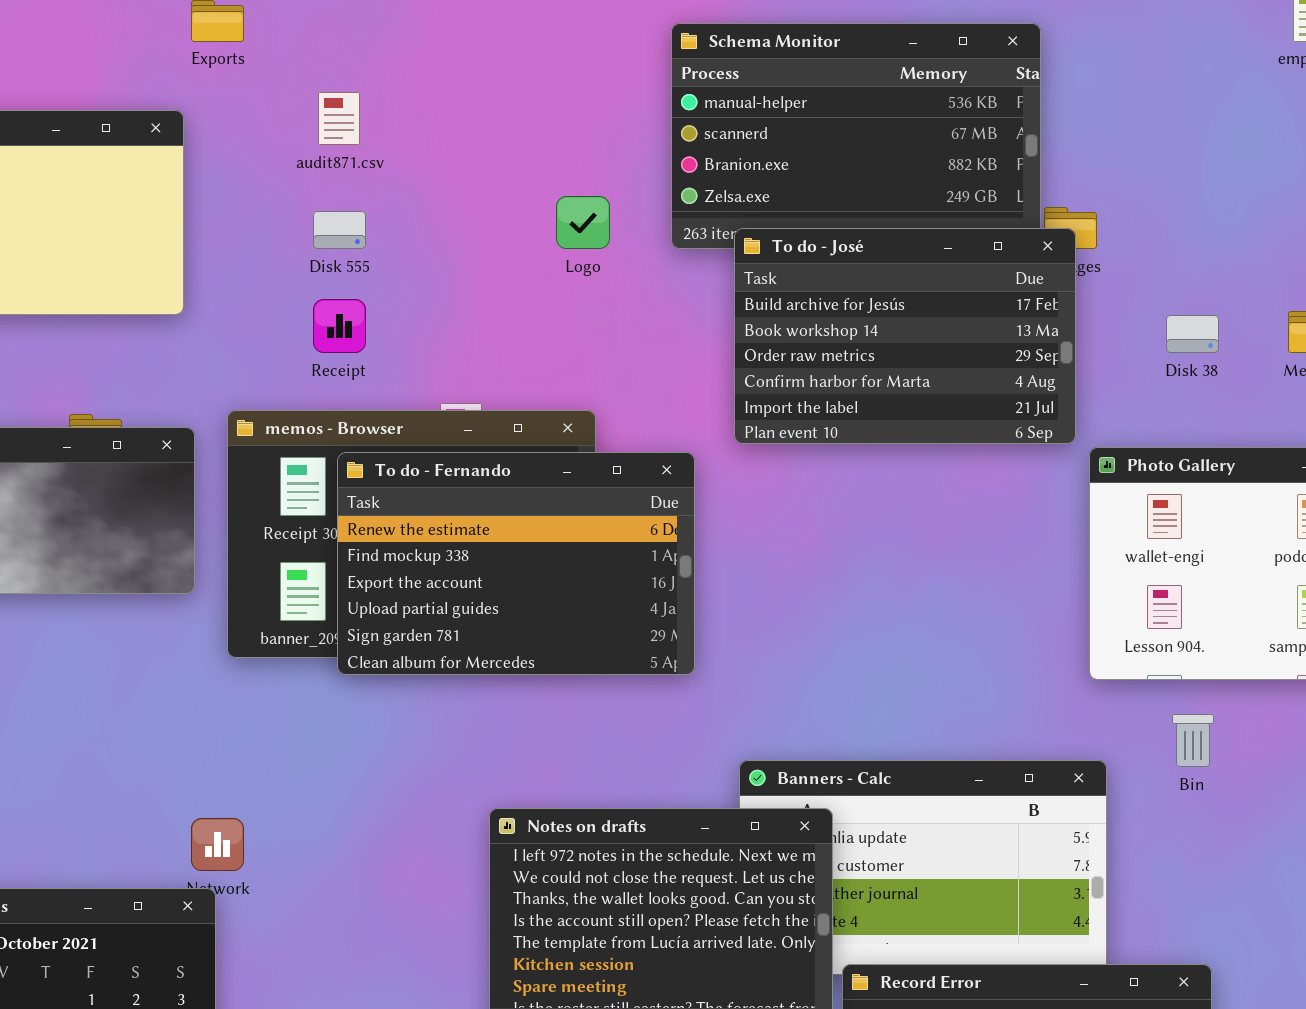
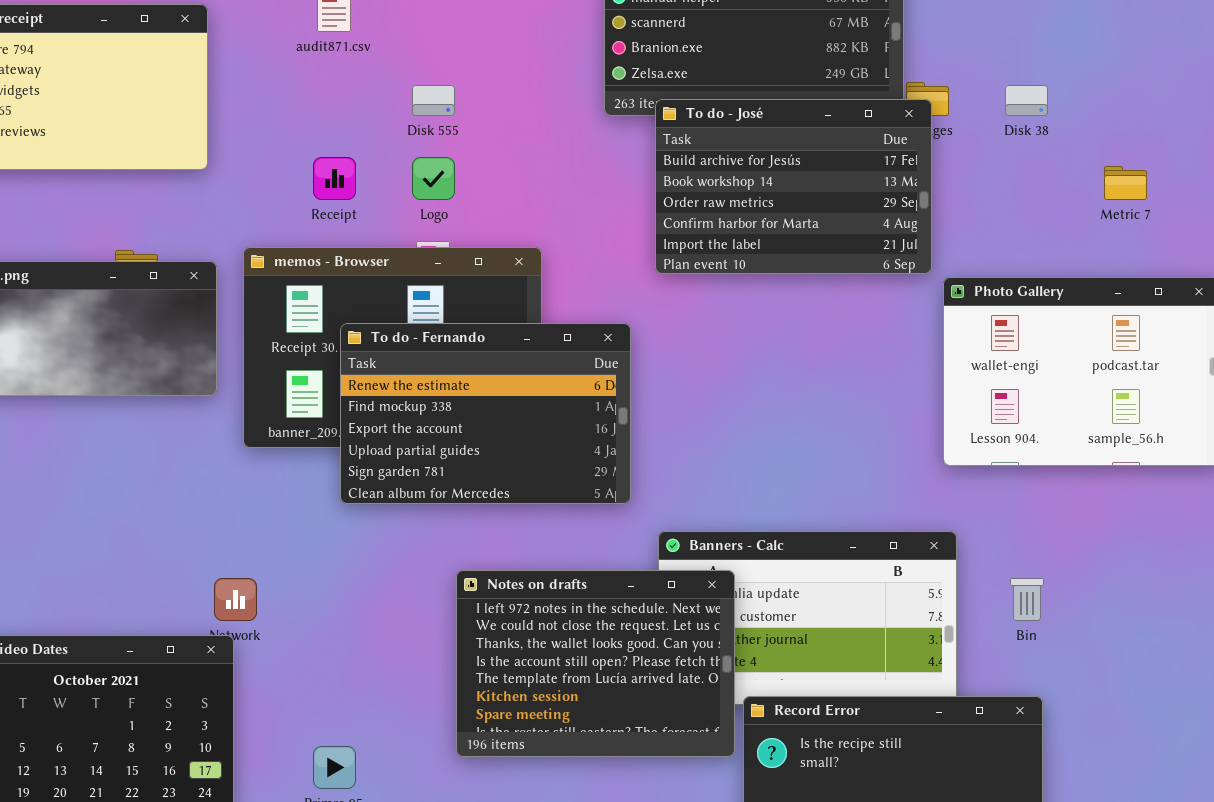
Logo: [556,196,610,249] -> [412,157,455,200], moved
Disk 555: [313,211,366,249] -> [412,85,455,116], moved
Disk 38: [1166,315,1219,353] -> [1005,85,1048,116], moved
To do - Fernando: [337,452,695,675] -> [340,323,631,504], moved
Bin: [1172,714,1214,767] -> [1010,578,1044,621], moved

